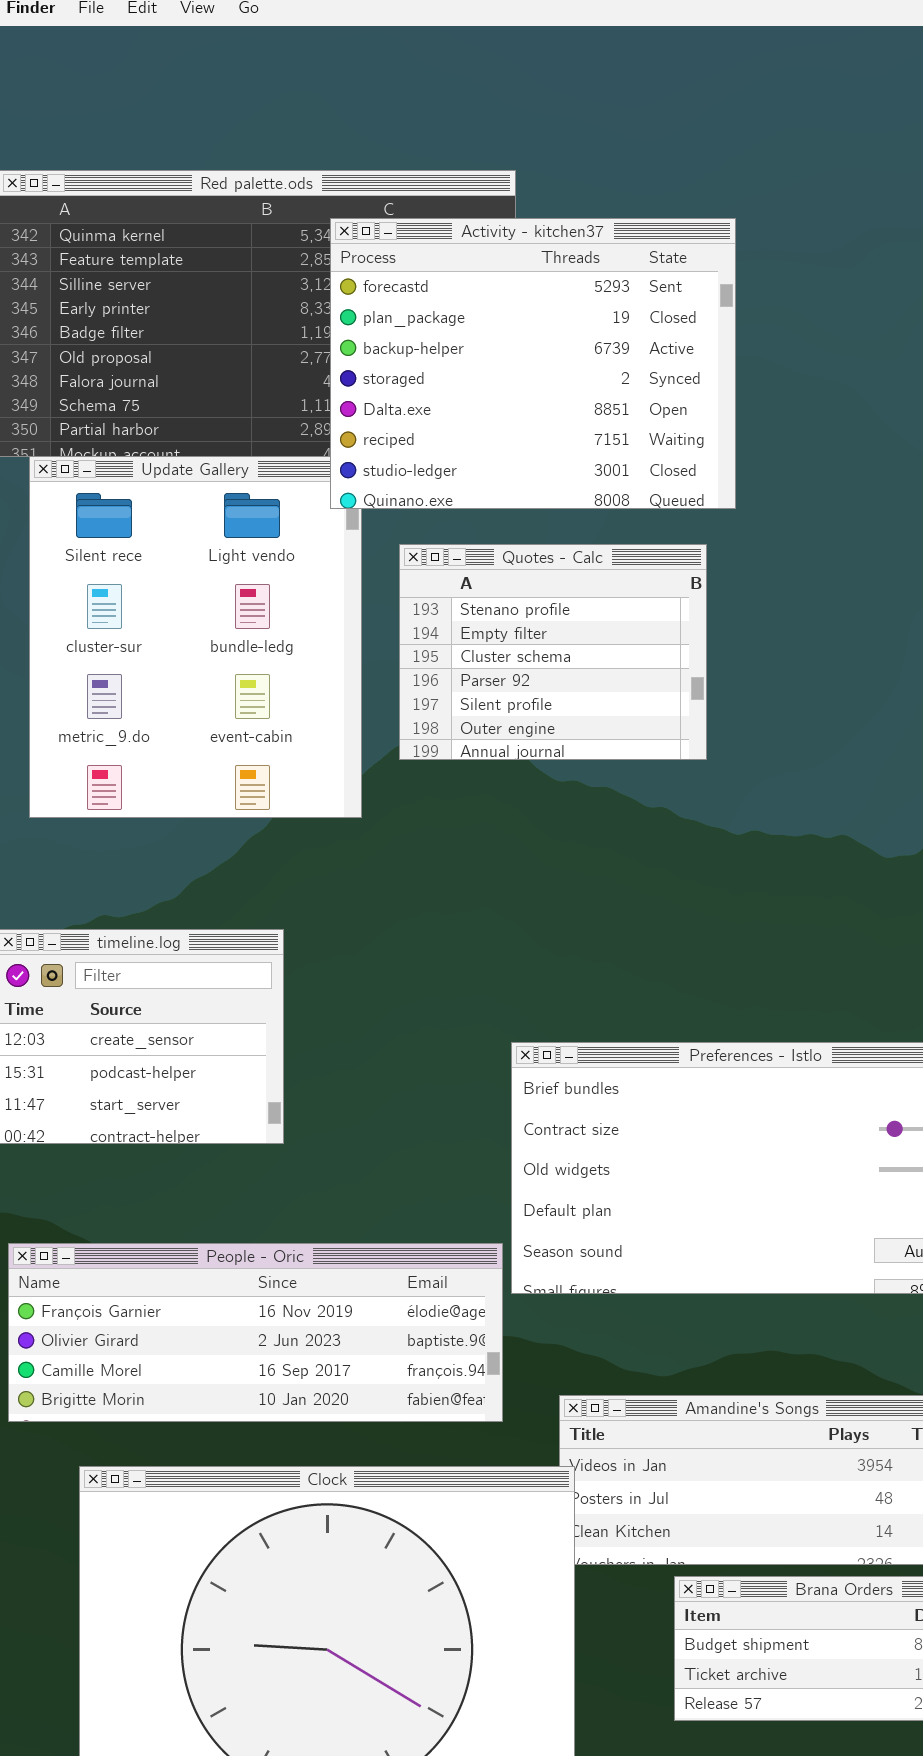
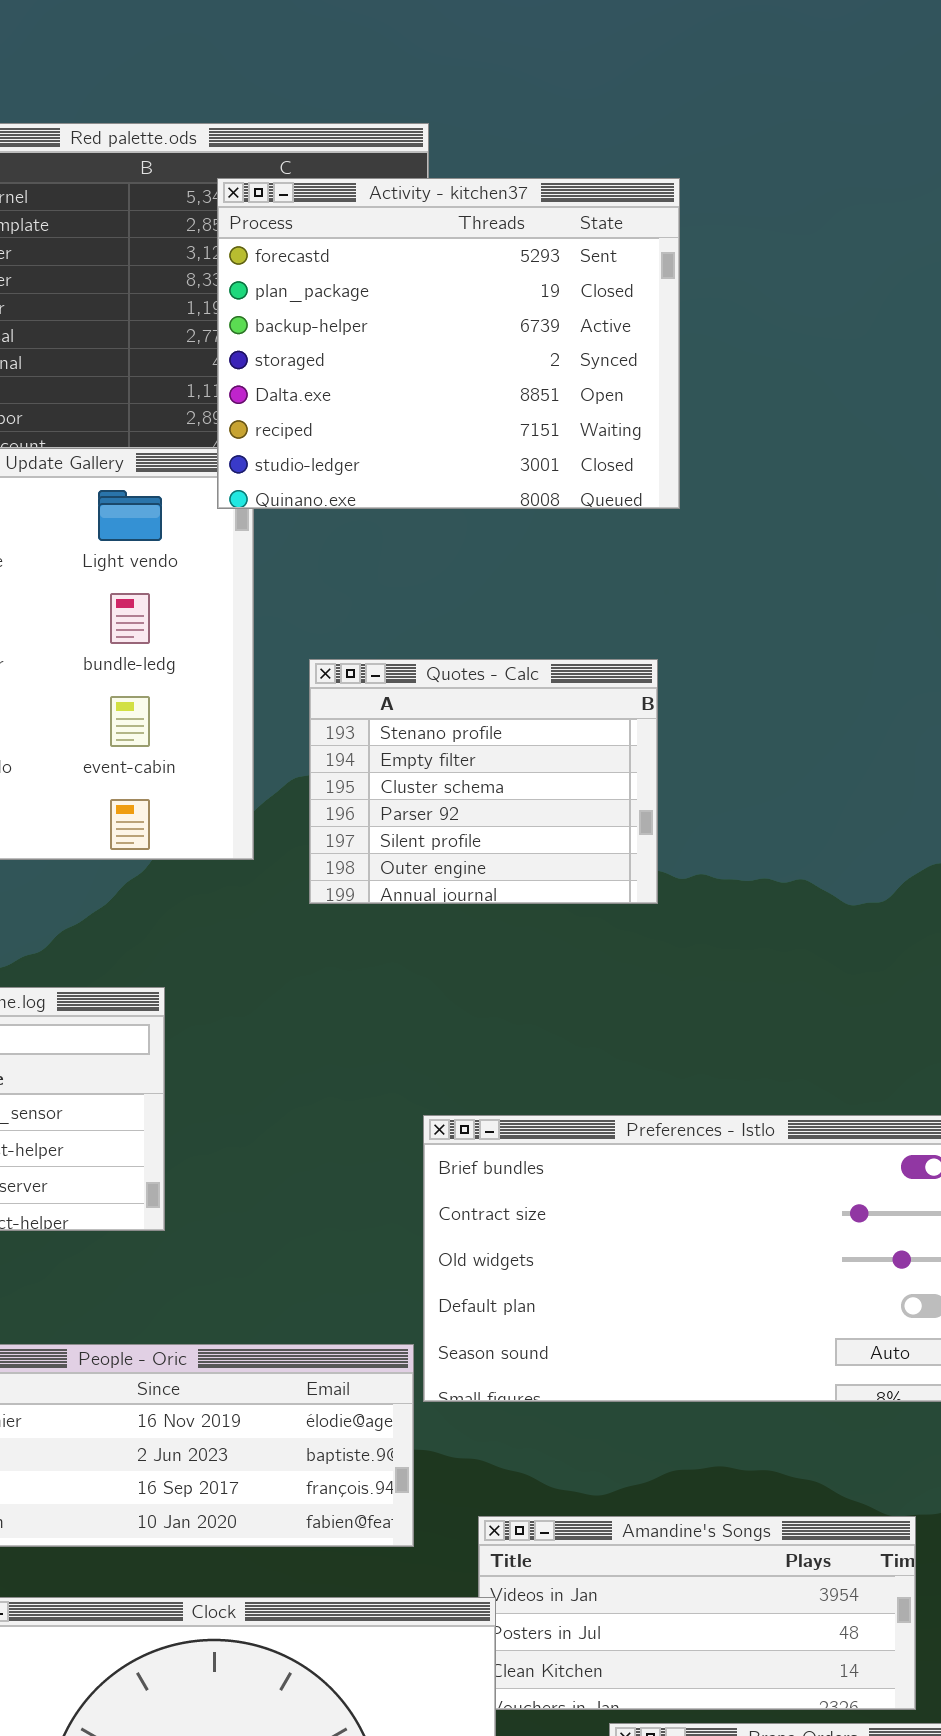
Quotes - Calc: [399,544,707,760] -> [309,659,658,904], moved

